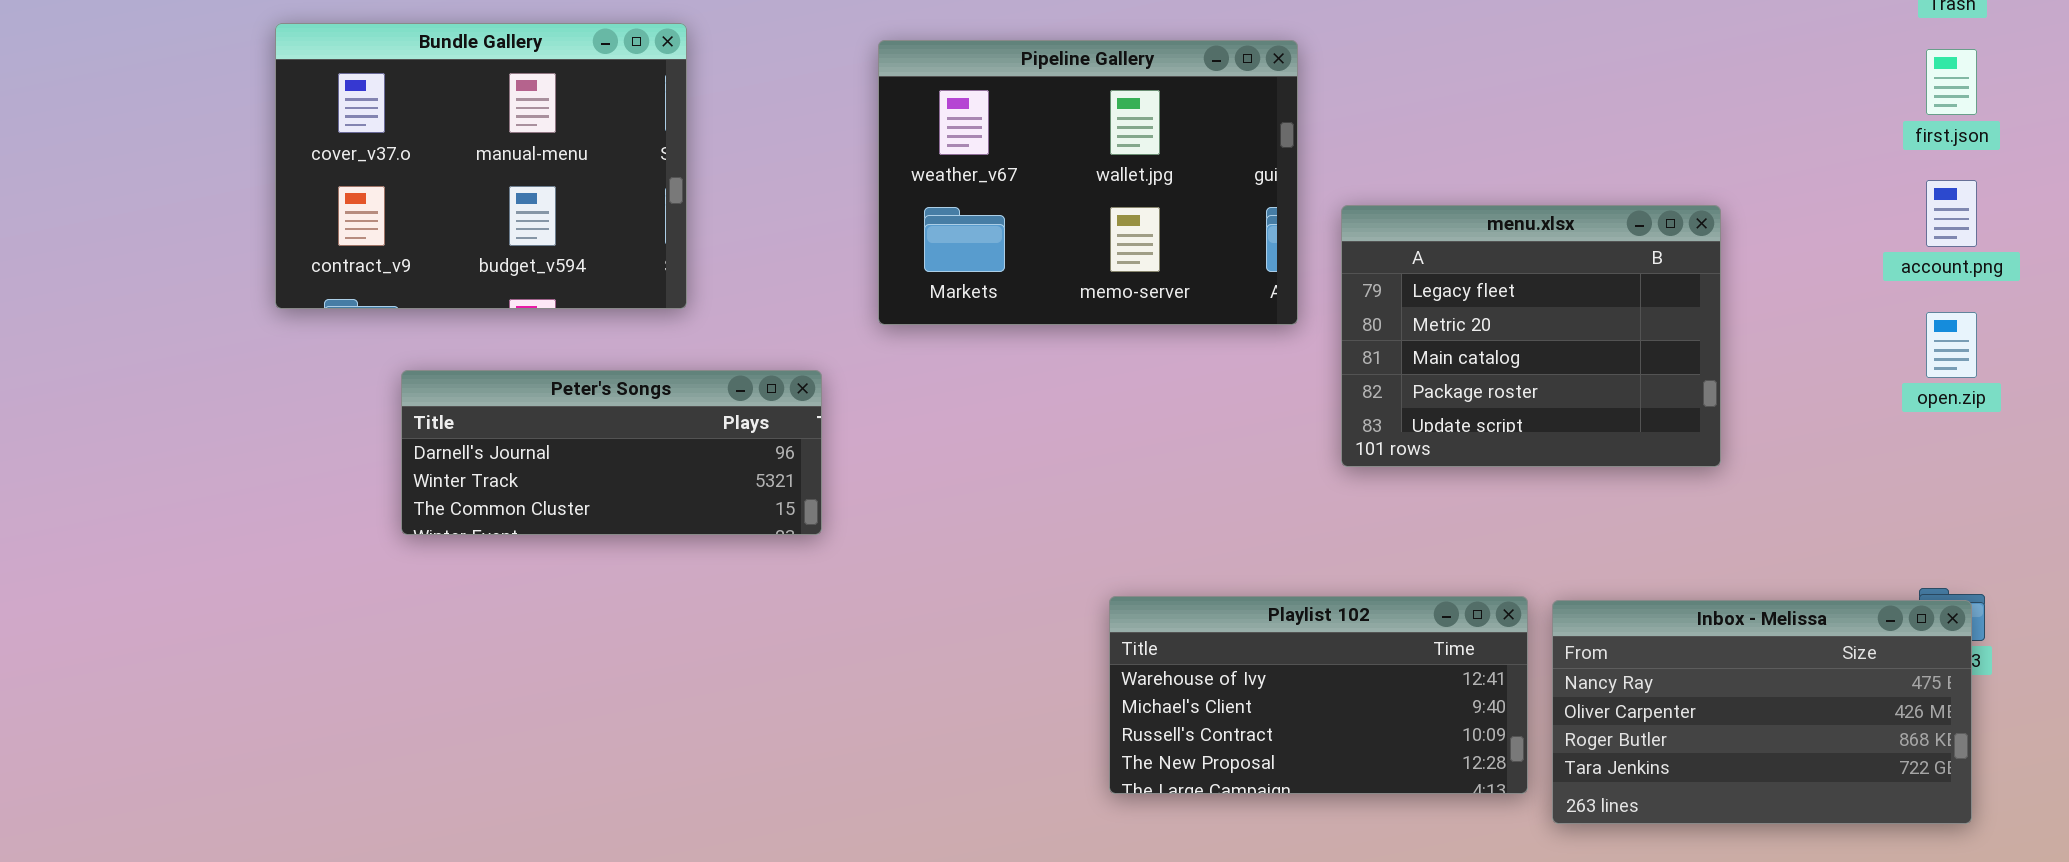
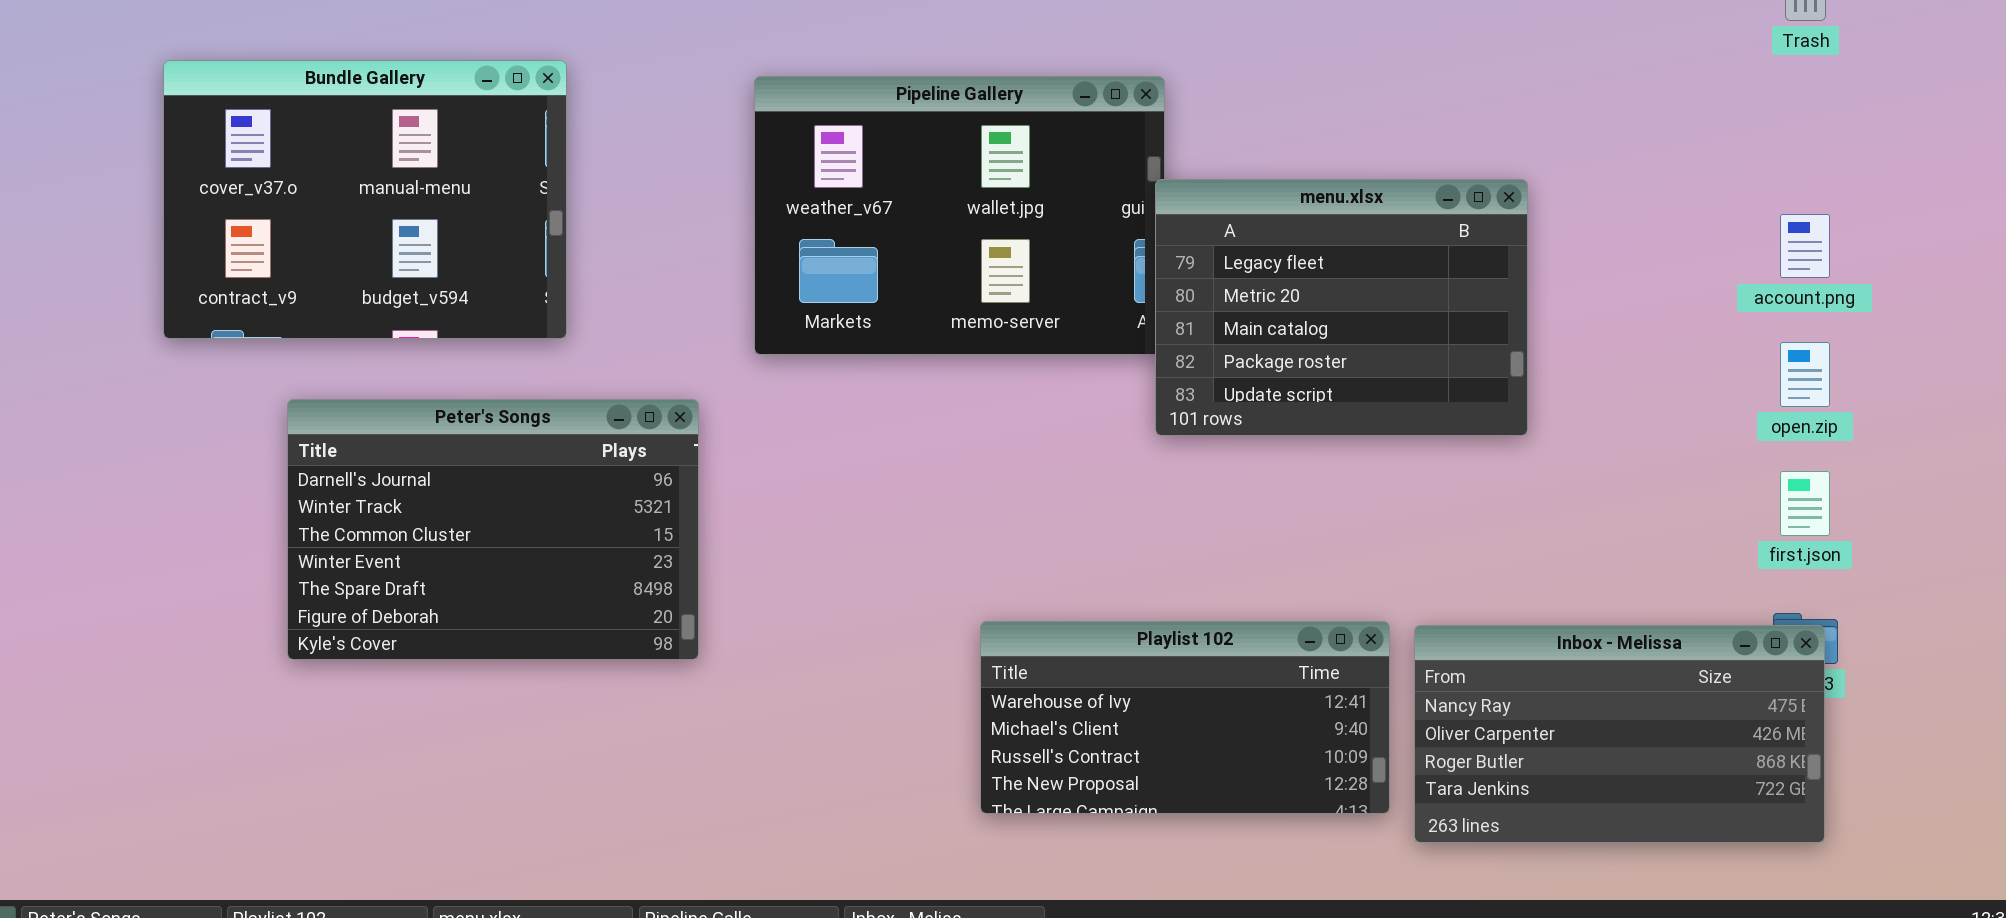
first.json: [1926,49,1977,115] -> [1780,471,1830,536], moved
menu.xlsx: [1341,205,1721,467] -> [1155,179,1528,436], moved
Peter's Songs: [401,370,822,535] -> [287,399,699,660], resized

